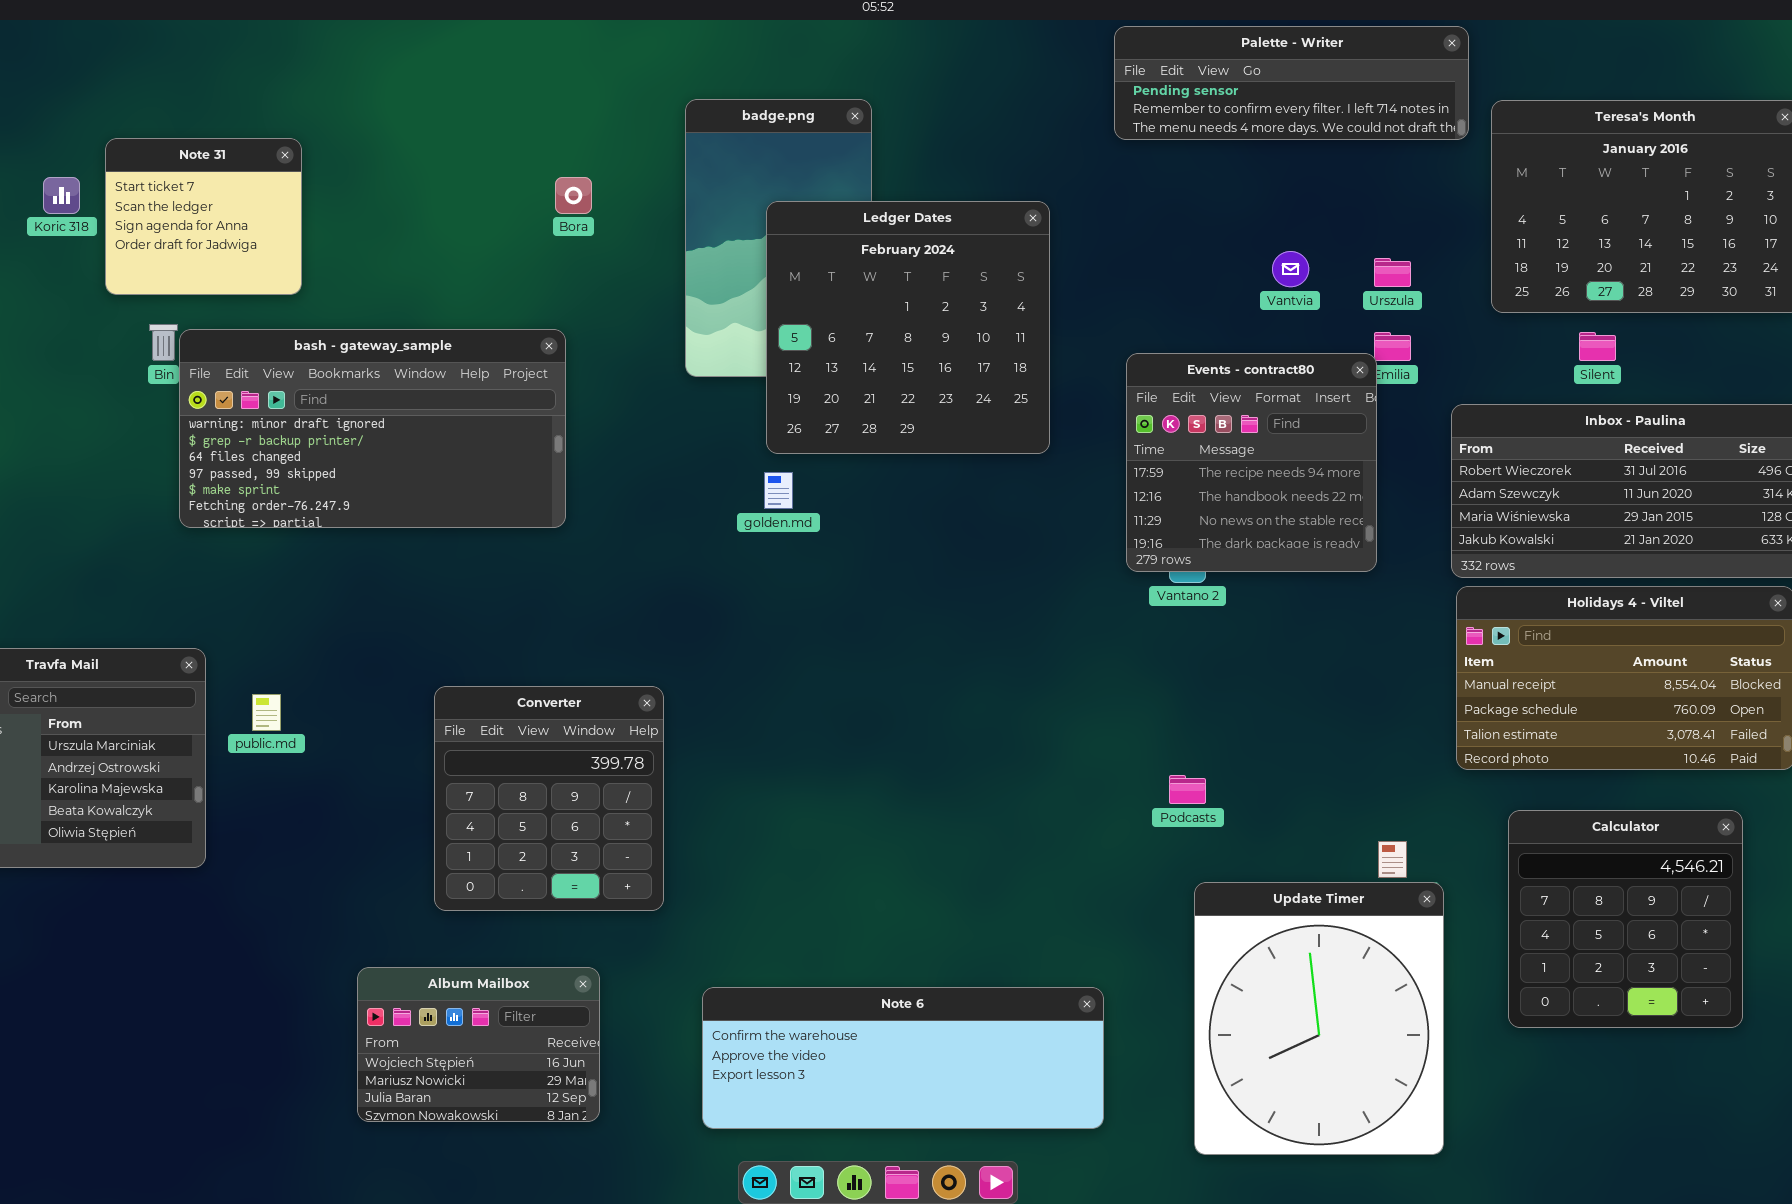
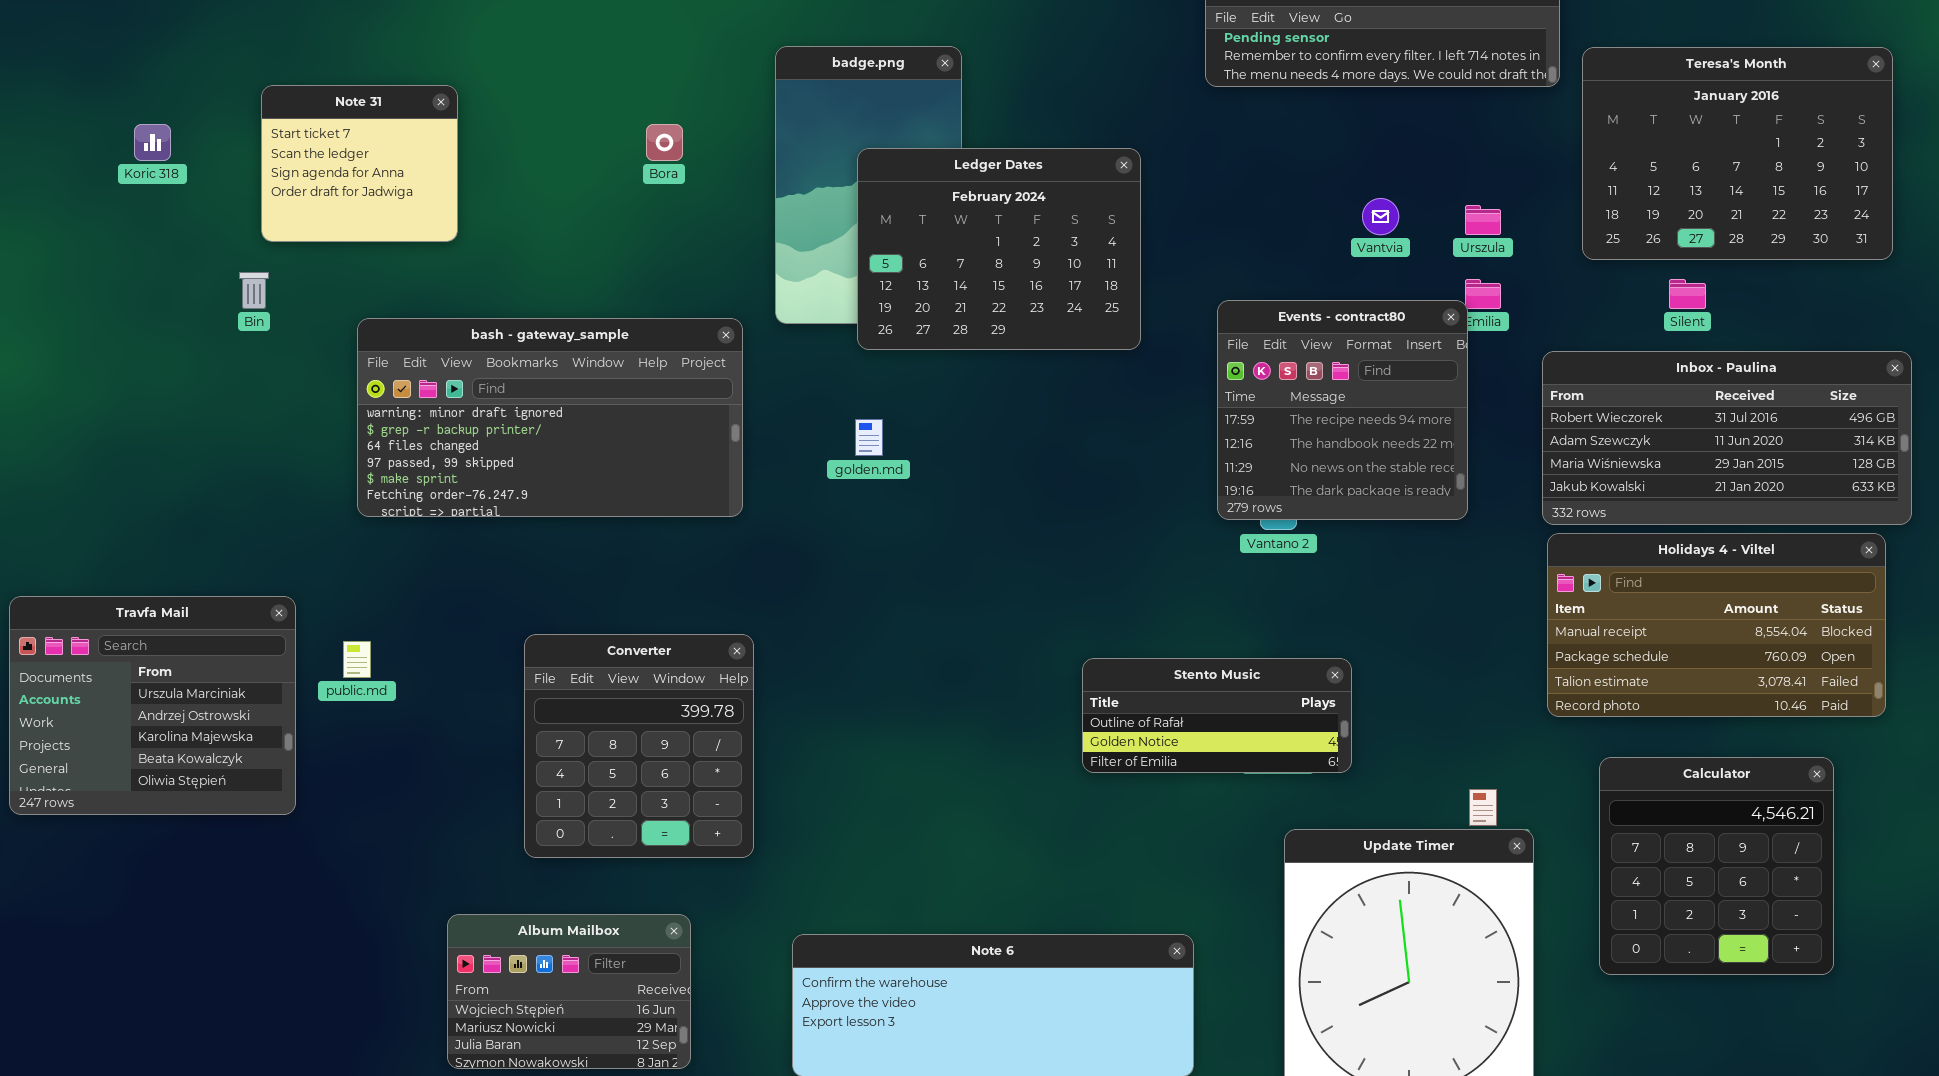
Note 31: [105,138,302,295] -> [261,85,458,242], moved
Ledger Dates: [766,201,1050,454] -> [857,148,1141,350], resized
bash - gateway_sample: [179,329,566,528] -> [357,318,743,517], moved
Stento Music: none -> [1082,658,1352,773], opened

